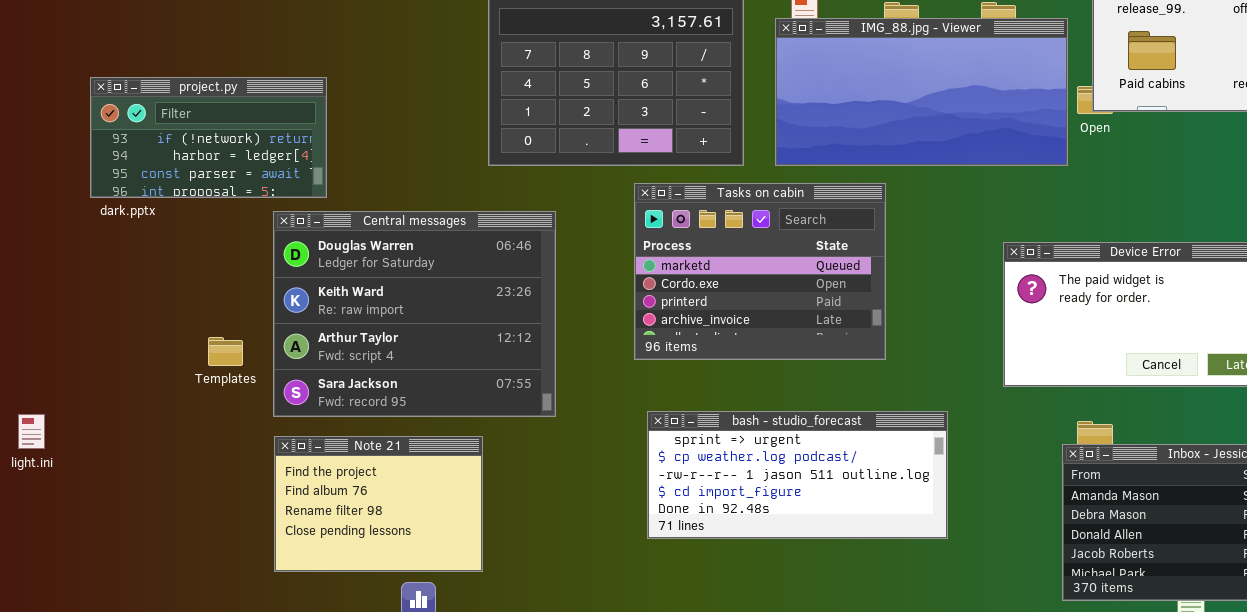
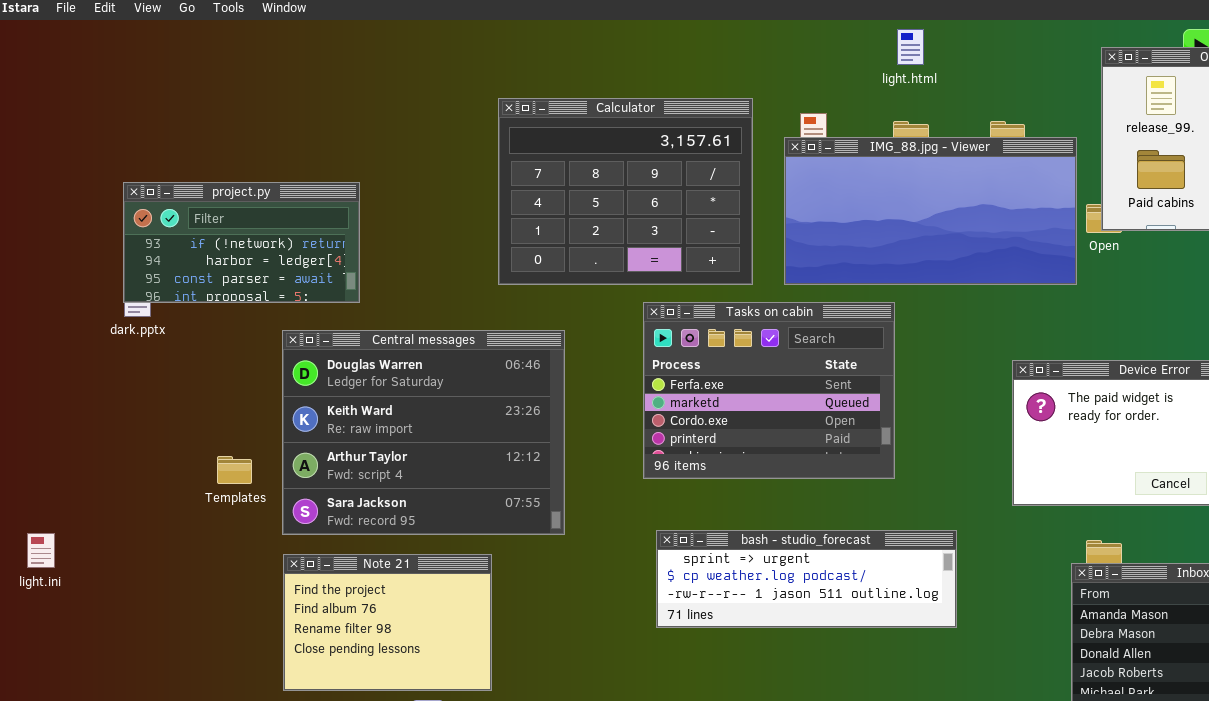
project.py: [90,77,327,198] -> [123,182,360,303], moved
Tasks on cabin: [634,183,886,360] -> [643,302,895,479], scrolled up 1 row
bash - studio_forecast: [647,411,948,539] -> [656,530,957,628], resized

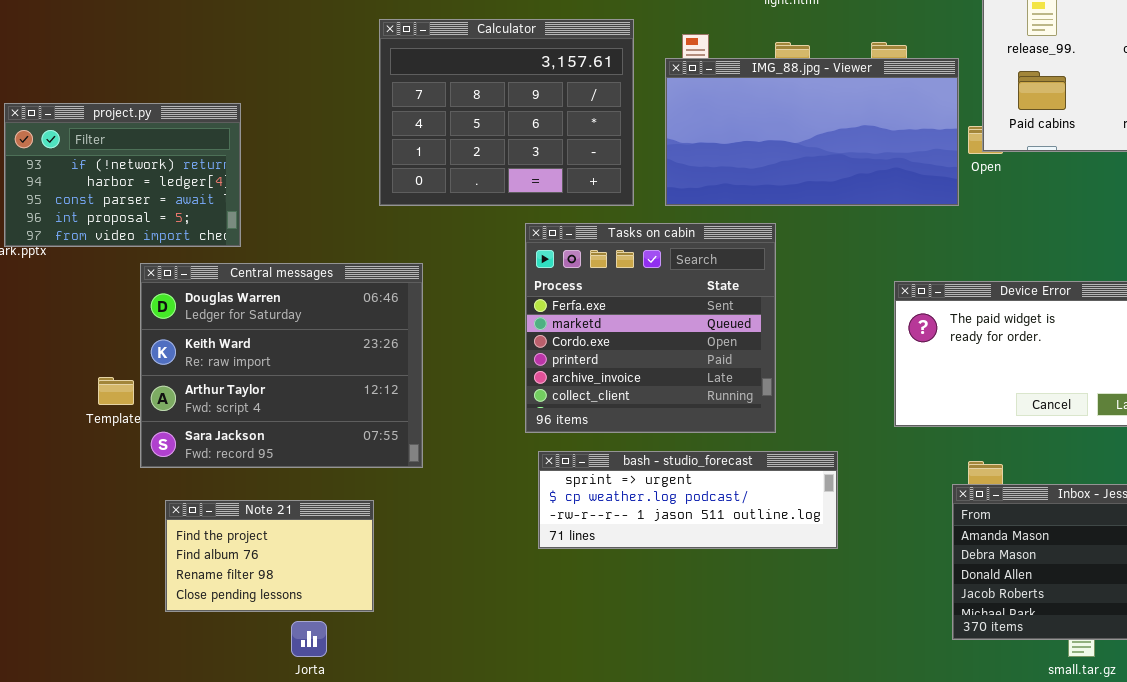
project.py: [123,182,360,303] -> [4,103,241,247], resized
Tasks on cabin: [643,302,895,479] -> [525,223,776,433], resized
Central messages: [282,330,565,535] -> [140,263,423,468], moved
Note 21: [283,554,492,691] -> [165,500,374,612], resized

